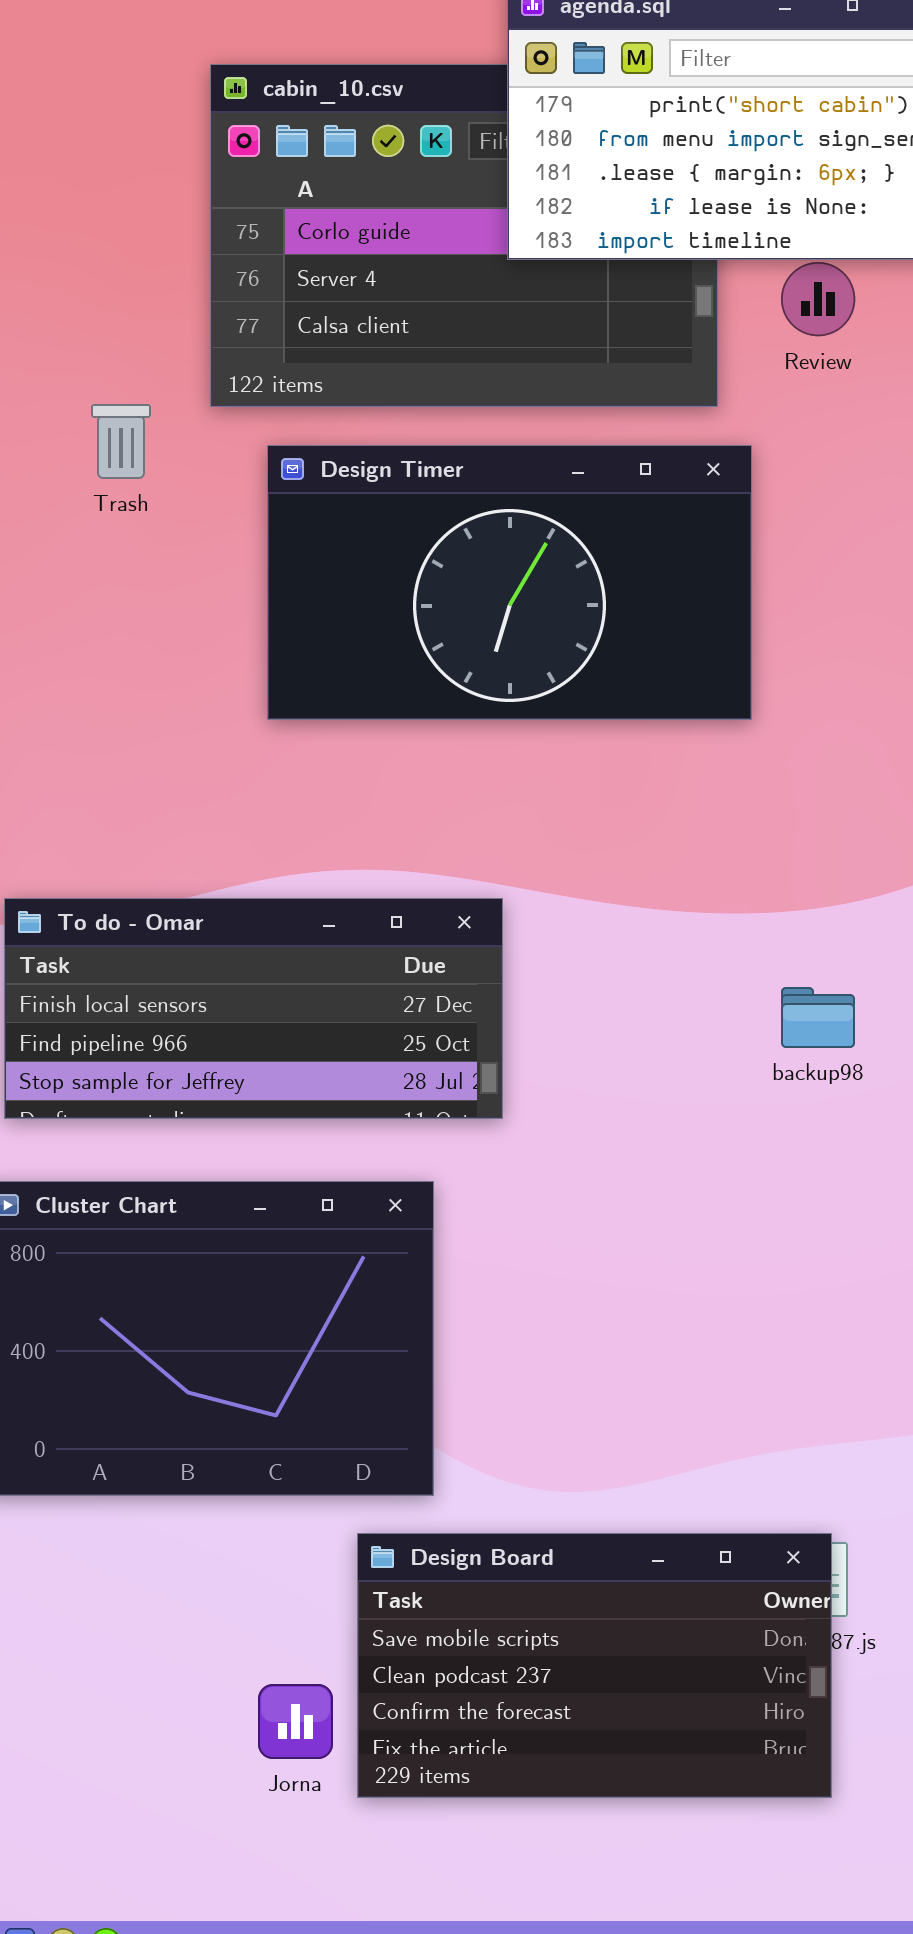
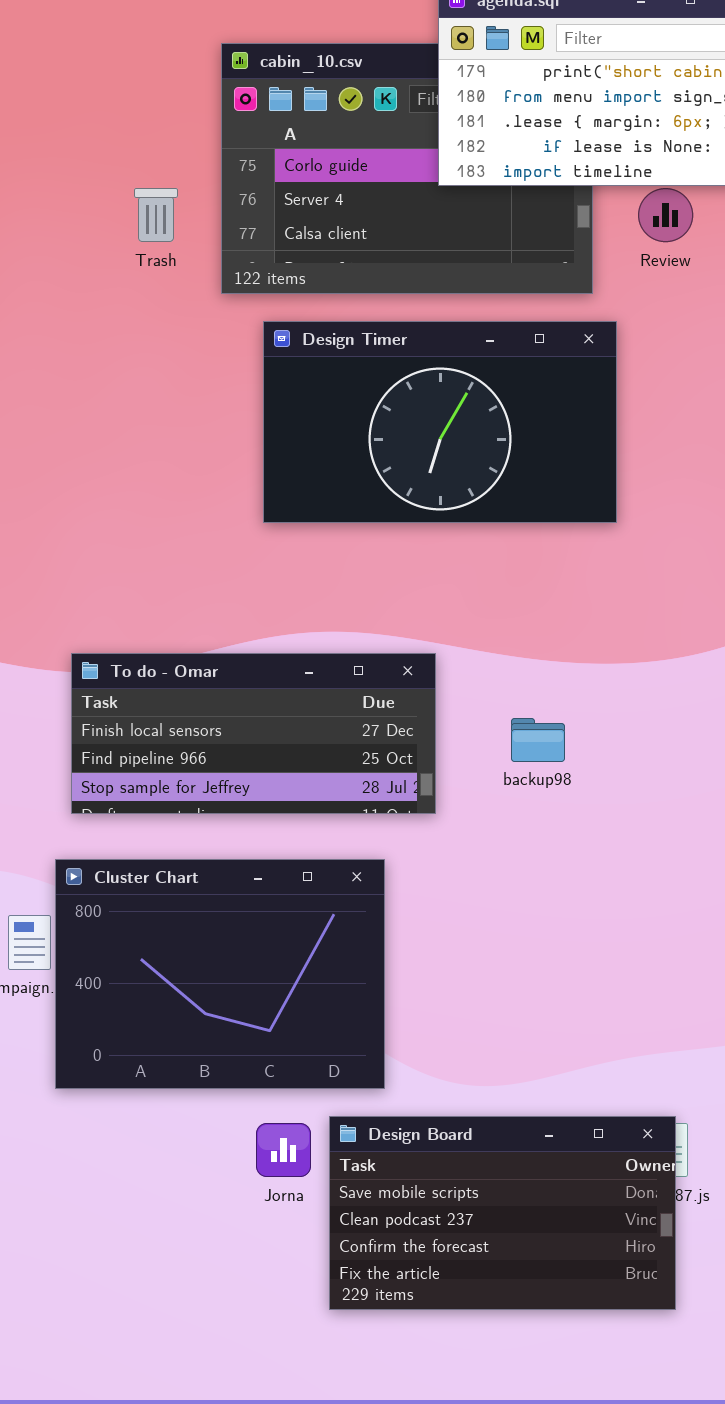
Trash: [91,404,151,479] -> [134,188,178,242], moved
backup98: [781,987,855,1048] -> [511,718,565,762], moved
Jorna: [258,1684,333,1759] -> [256,1123,311,1177], moved

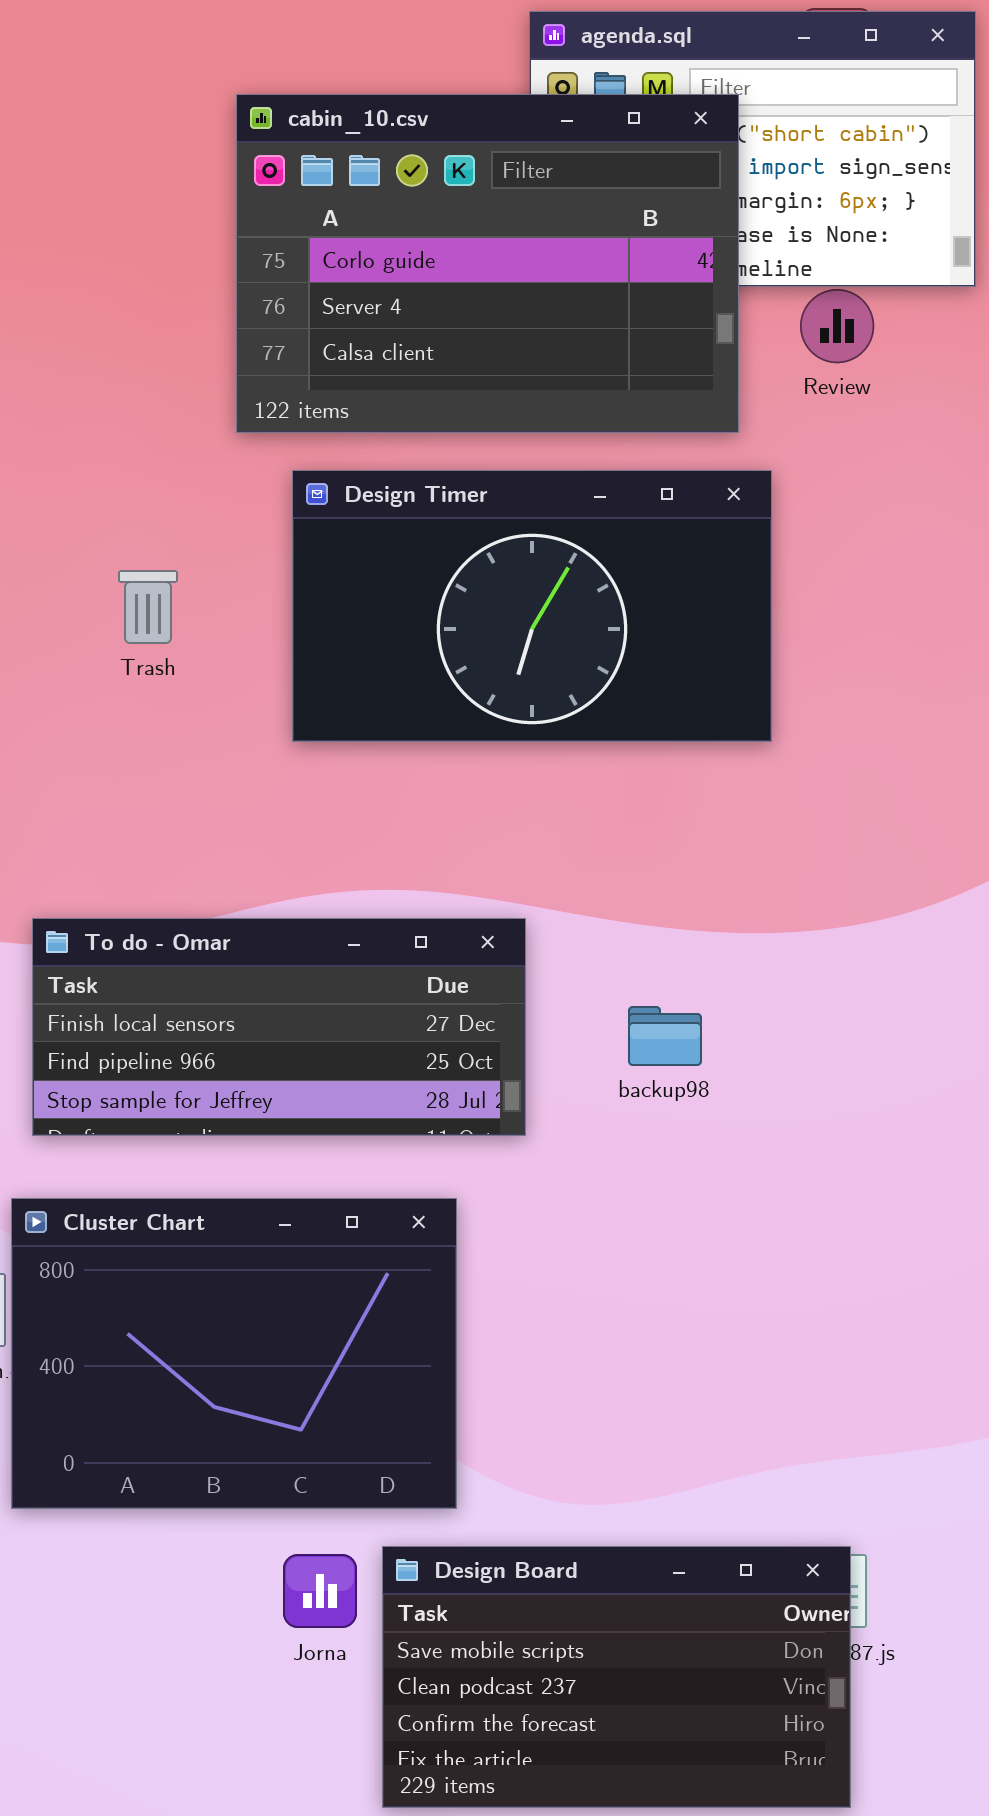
cabin_10.csv: [221,43,593,294] -> [236,94,739,433], raised
Trash: [134,188,178,242] -> [118,570,178,644], moved

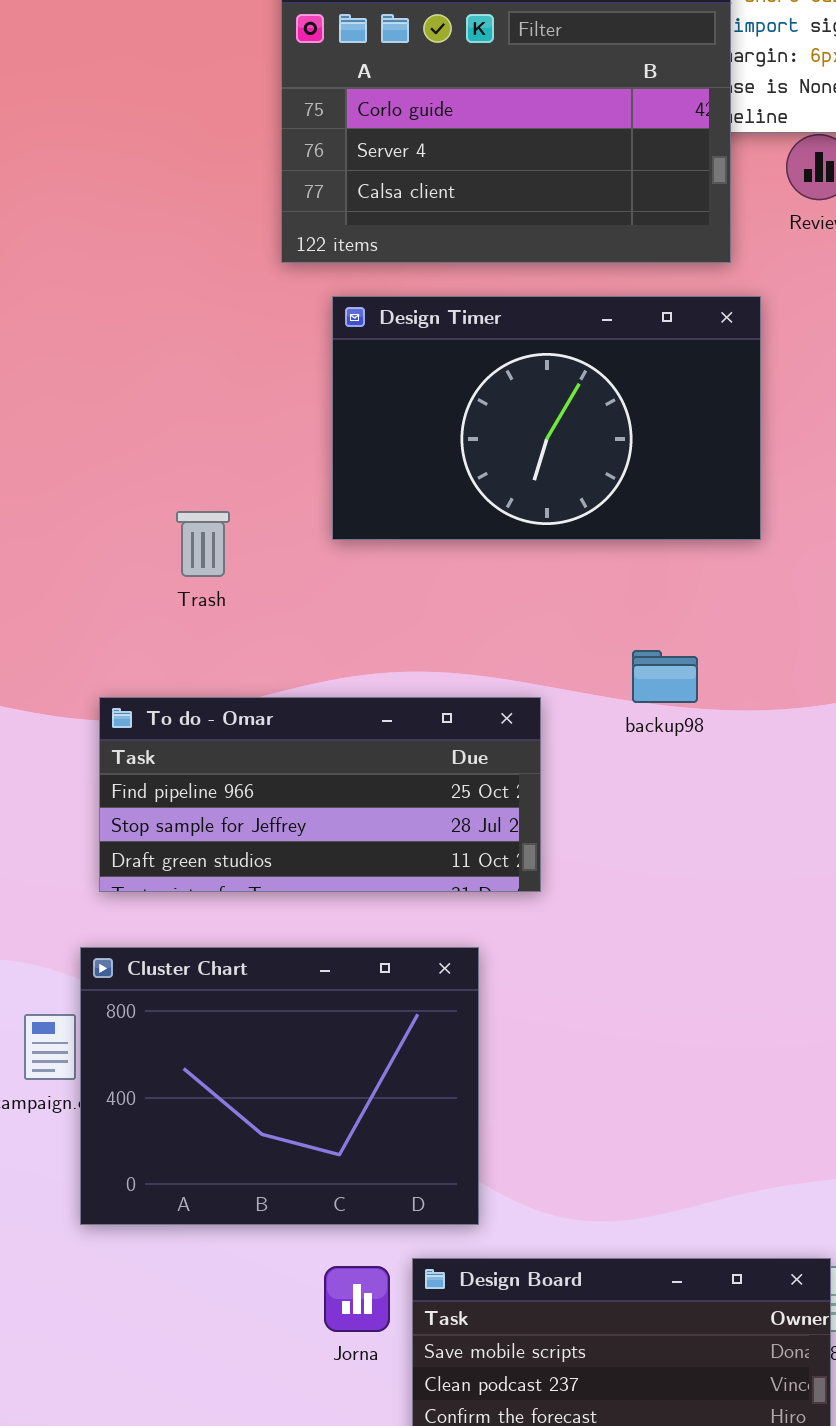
Trash: [118,570,178,644] -> [176,511,230,577], moved
To do - Omar: [32,918,526,1136] -> [99,697,541,892], scrolled down 1 row
backup98: [628,1006,702,1066] -> [632,650,698,703], moved

